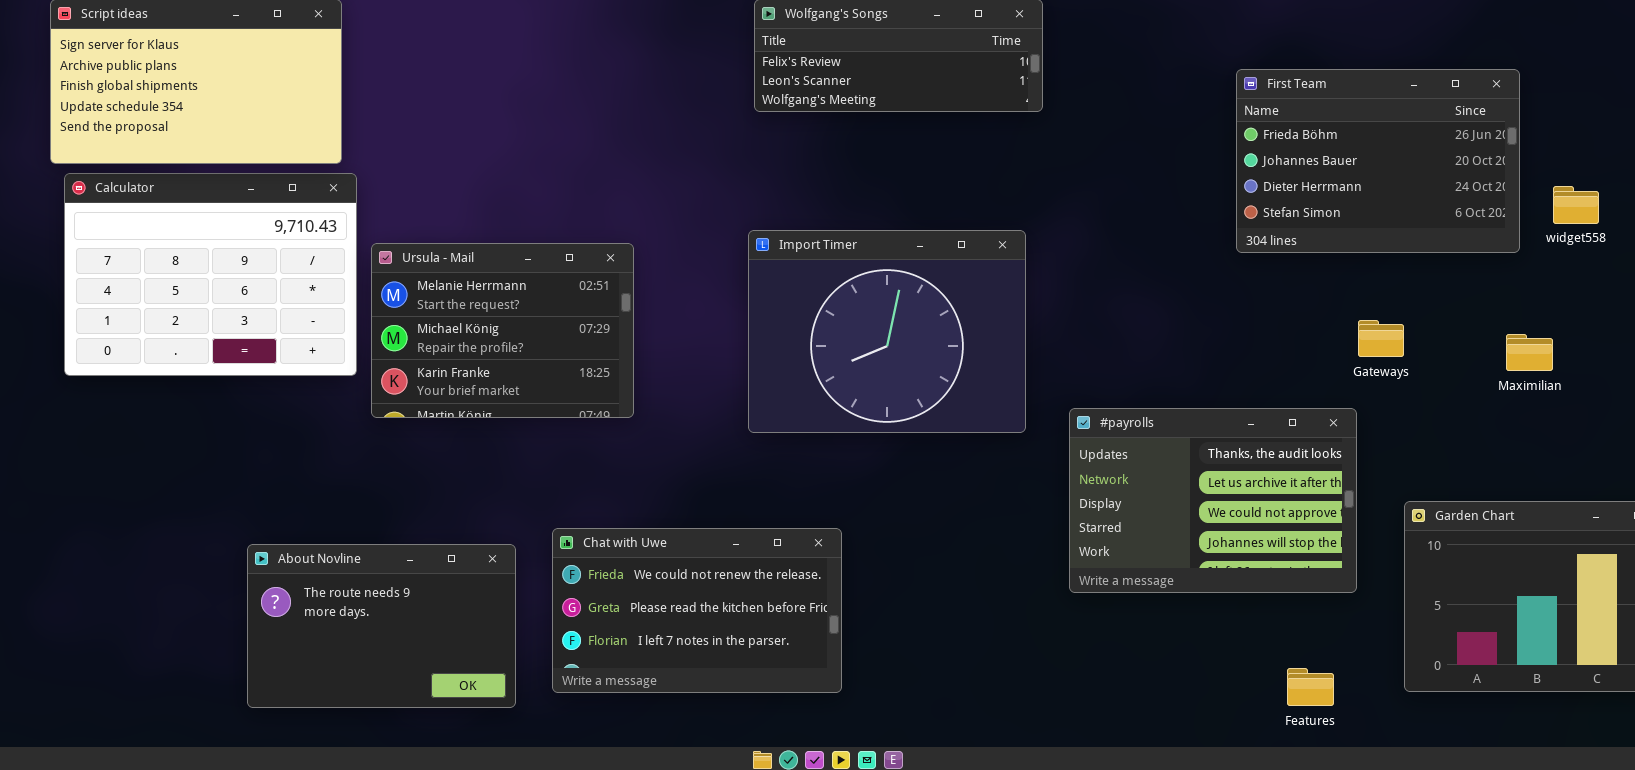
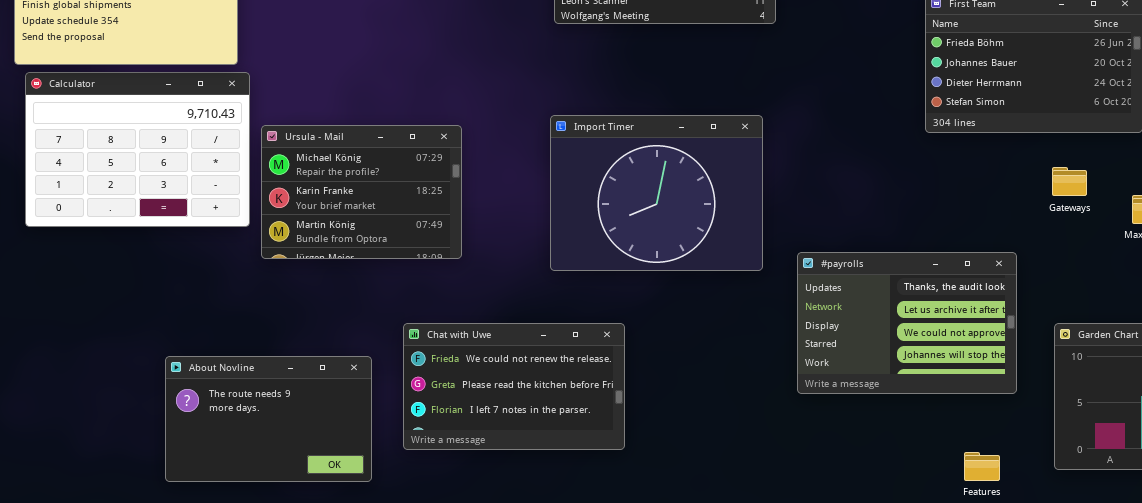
Ursula - Mail: [371,243,634,418] -> [261,125,462,259], scrolled down 1 row
Gateways: [1358,320,1404,357] -> [1052,167,1087,196], moved
Chat with Uwe: [552,528,842,693] -> [403,323,625,450], moved

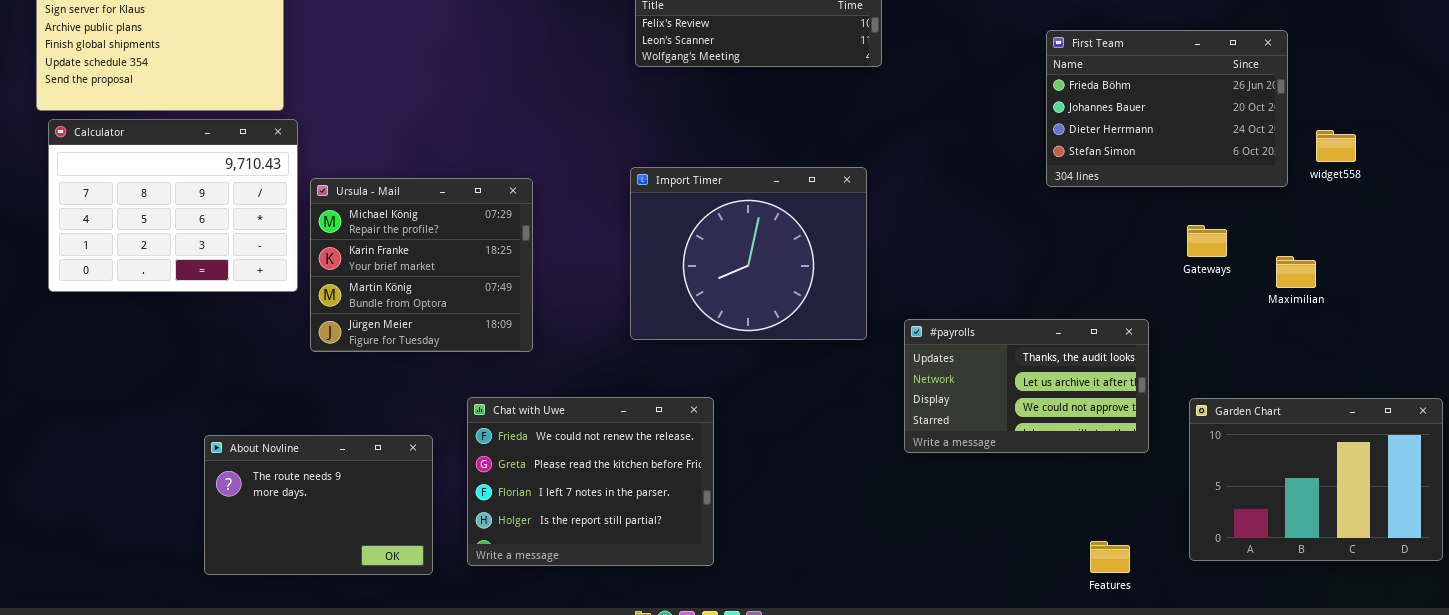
Ursula - Mail: [261,125,462,259] -> [310,178,533,352], resized
#payrolls: [797,252,1017,394] -> [904,319,1149,453], resized
Chat with Uwe: [403,323,625,450] -> [467,397,714,566], resized

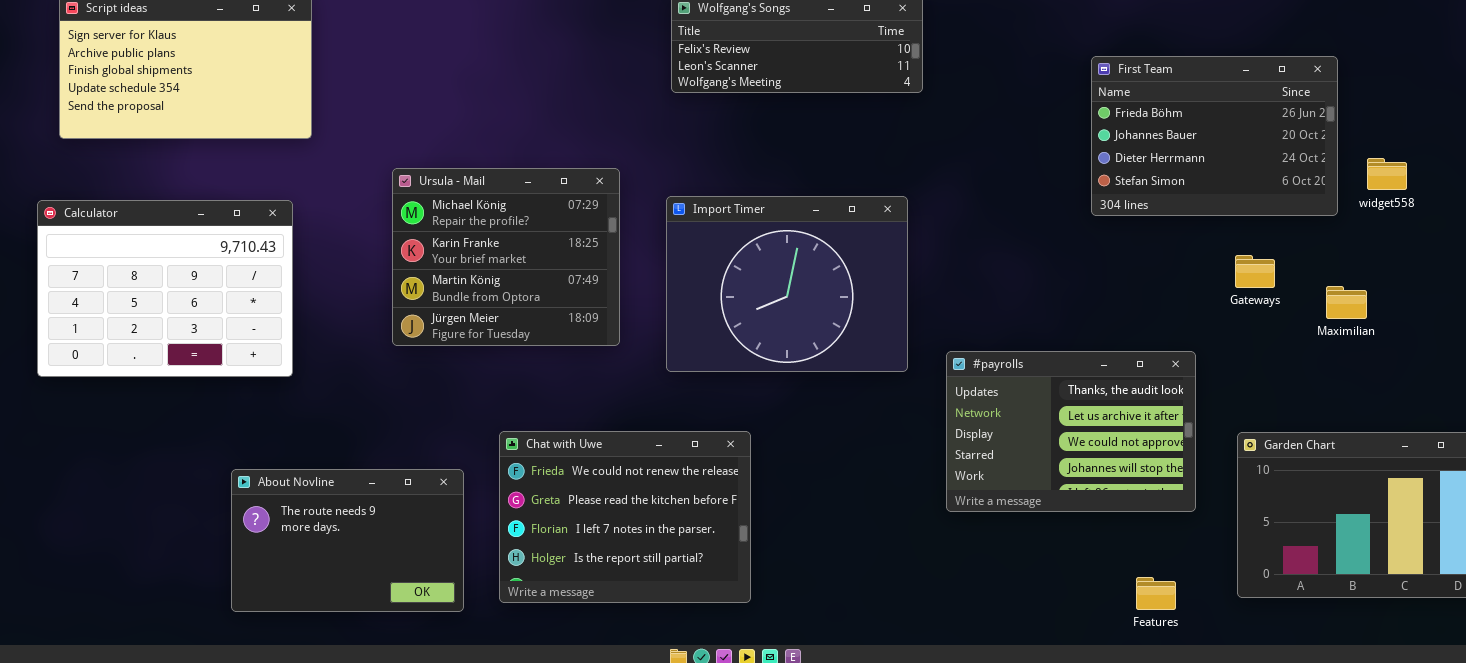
Calculator: [48,119,298,292] -> [37,200,293,377], moved
Ursula - Mail: [310,178,533,352] -> [392,168,620,346], moved
#payrolls: [904,319,1149,453] -> [946,351,1196,512], resized

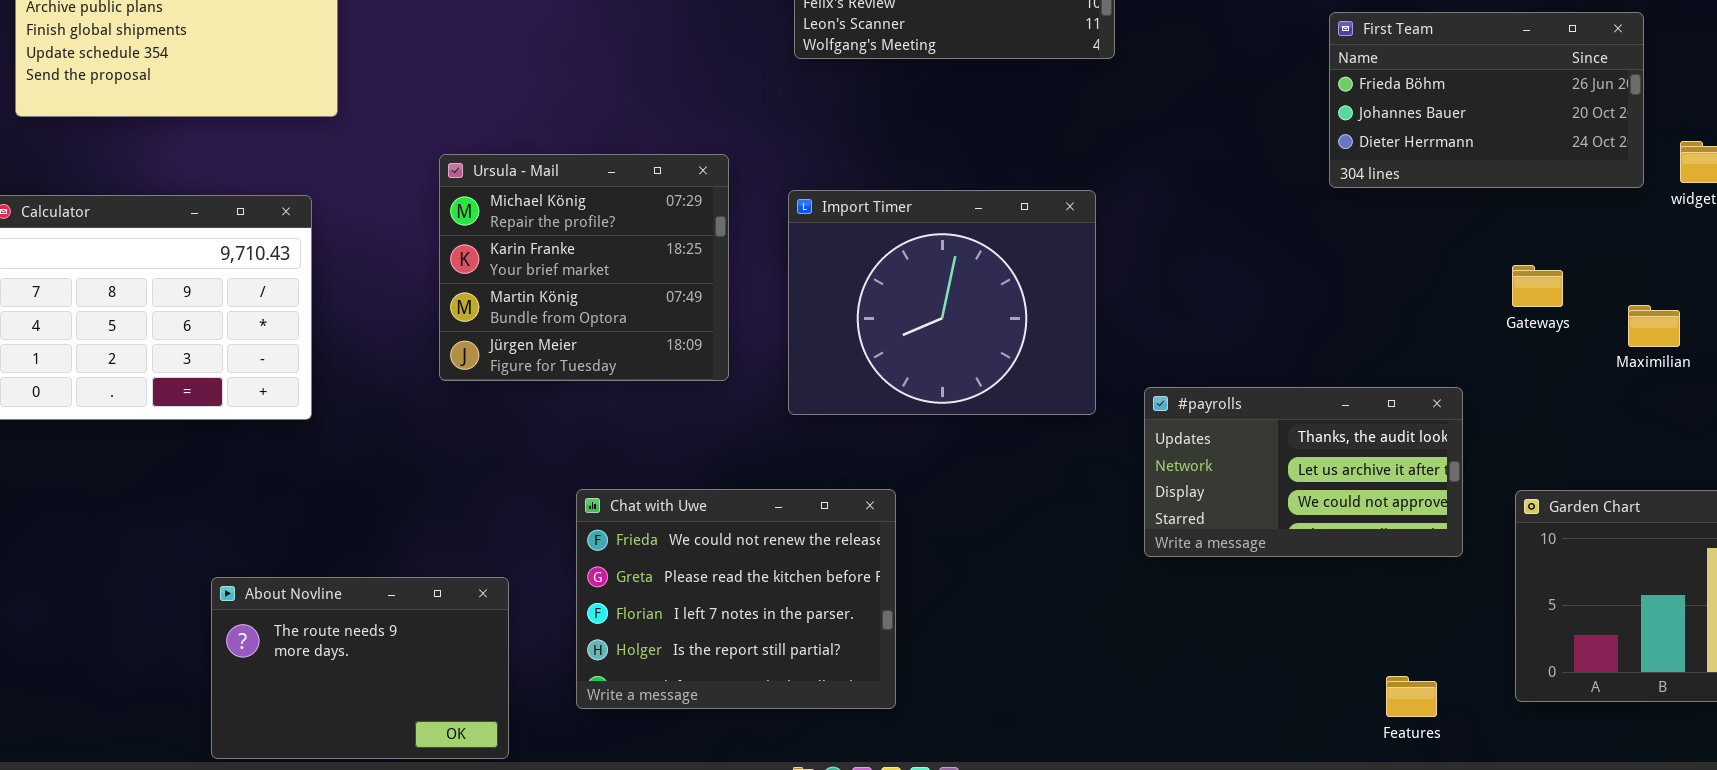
First Team: [1091,56,1338,216] -> [1329,12,1644,188], resized
#payrolls: [946,351,1196,512] -> [1144,387,1463,557], resized
About Novline: [231,469,464,612] -> [211,577,509,759], moved

